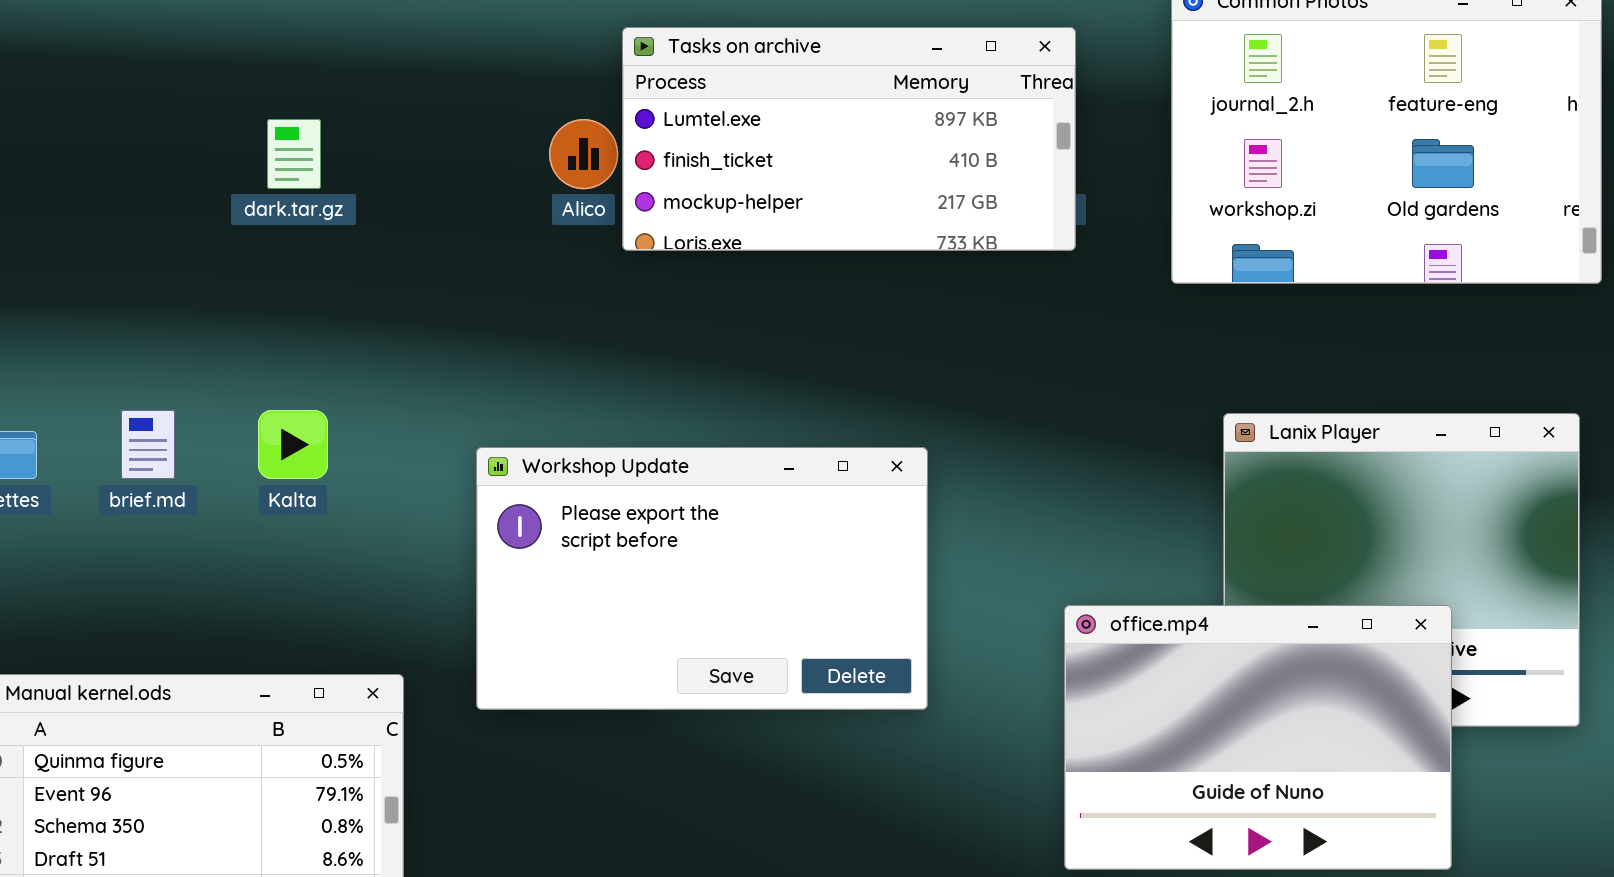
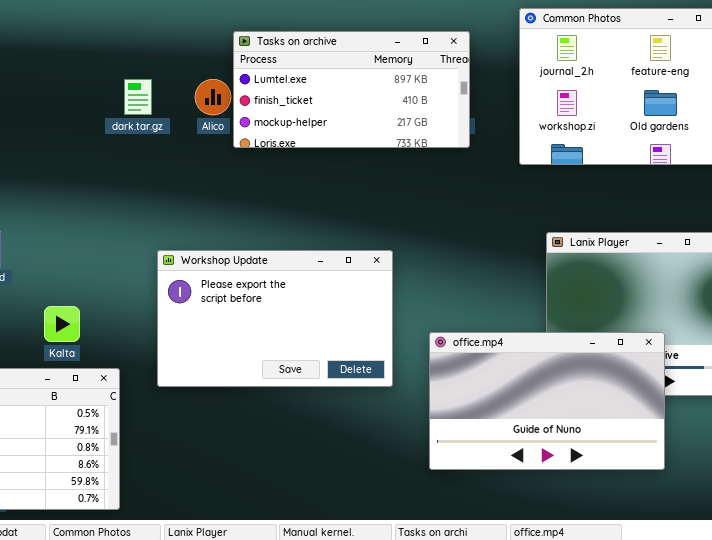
dark.tar.gz: [267,119,321,189] -> [124,79,152,115], moved
Kalta: [258,410,328,479] -> [44,306,80,342], moved
office.mp4: [1064,605,1452,870] -> [429,332,665,470], resized

